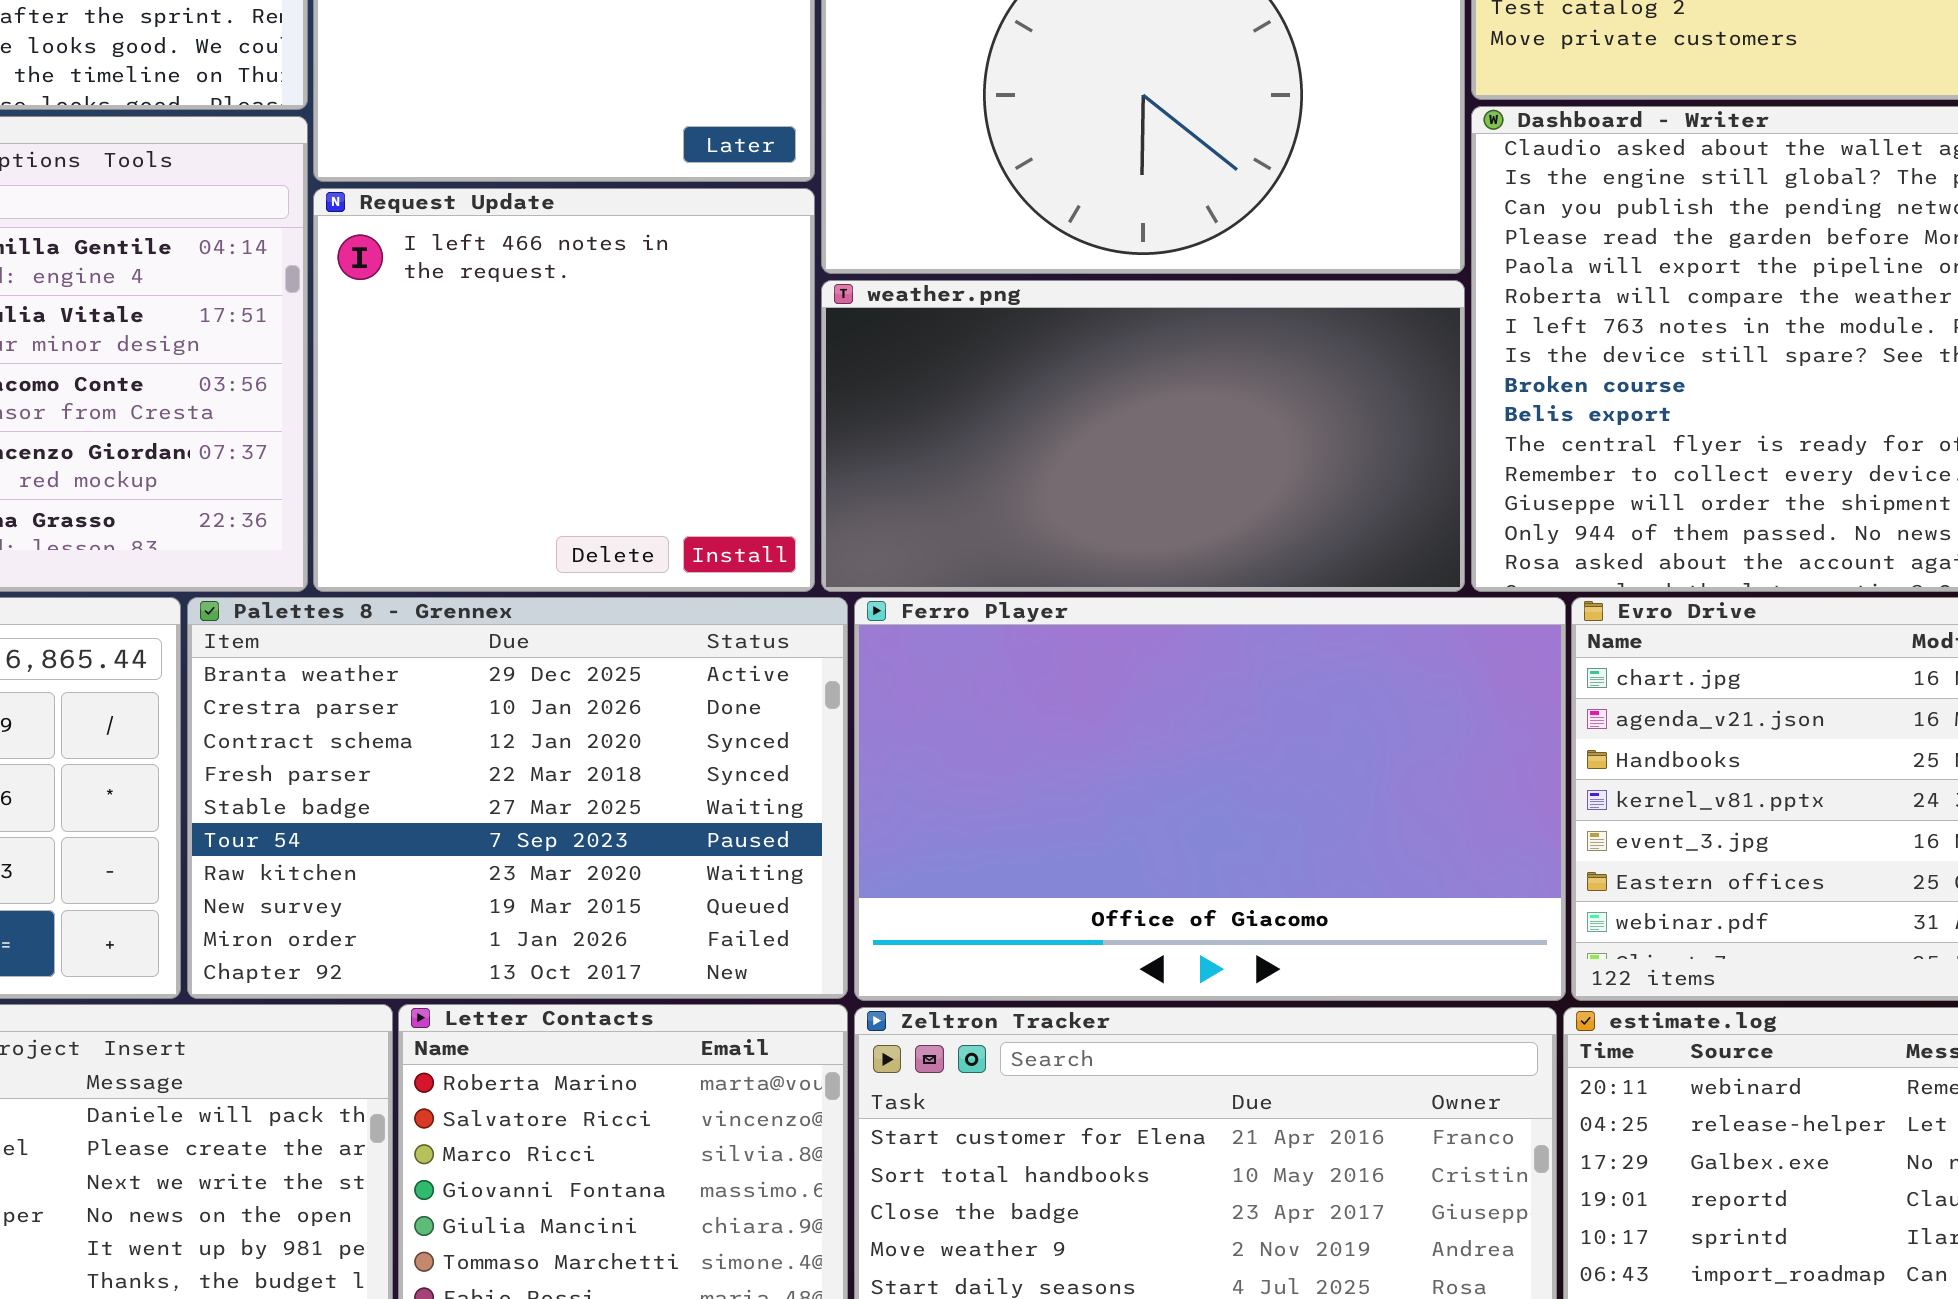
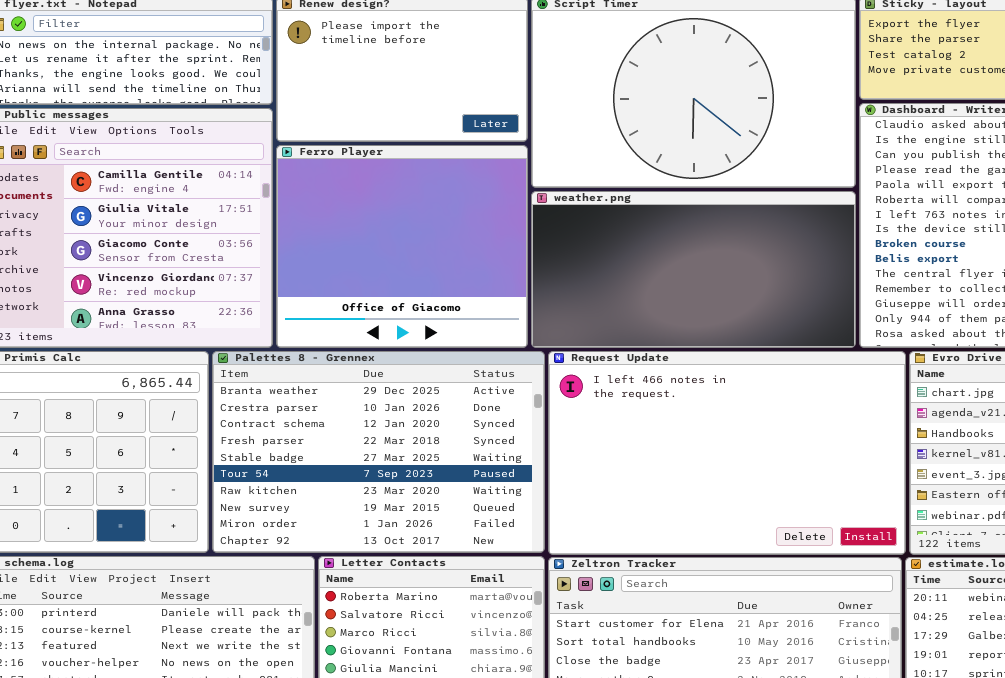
Request Update: [313,188,815,592] -> [548,351,906,555], moved, resized
Ferro Player: [854,597,1566,1001] -> [276,145,528,348], moved, resized

